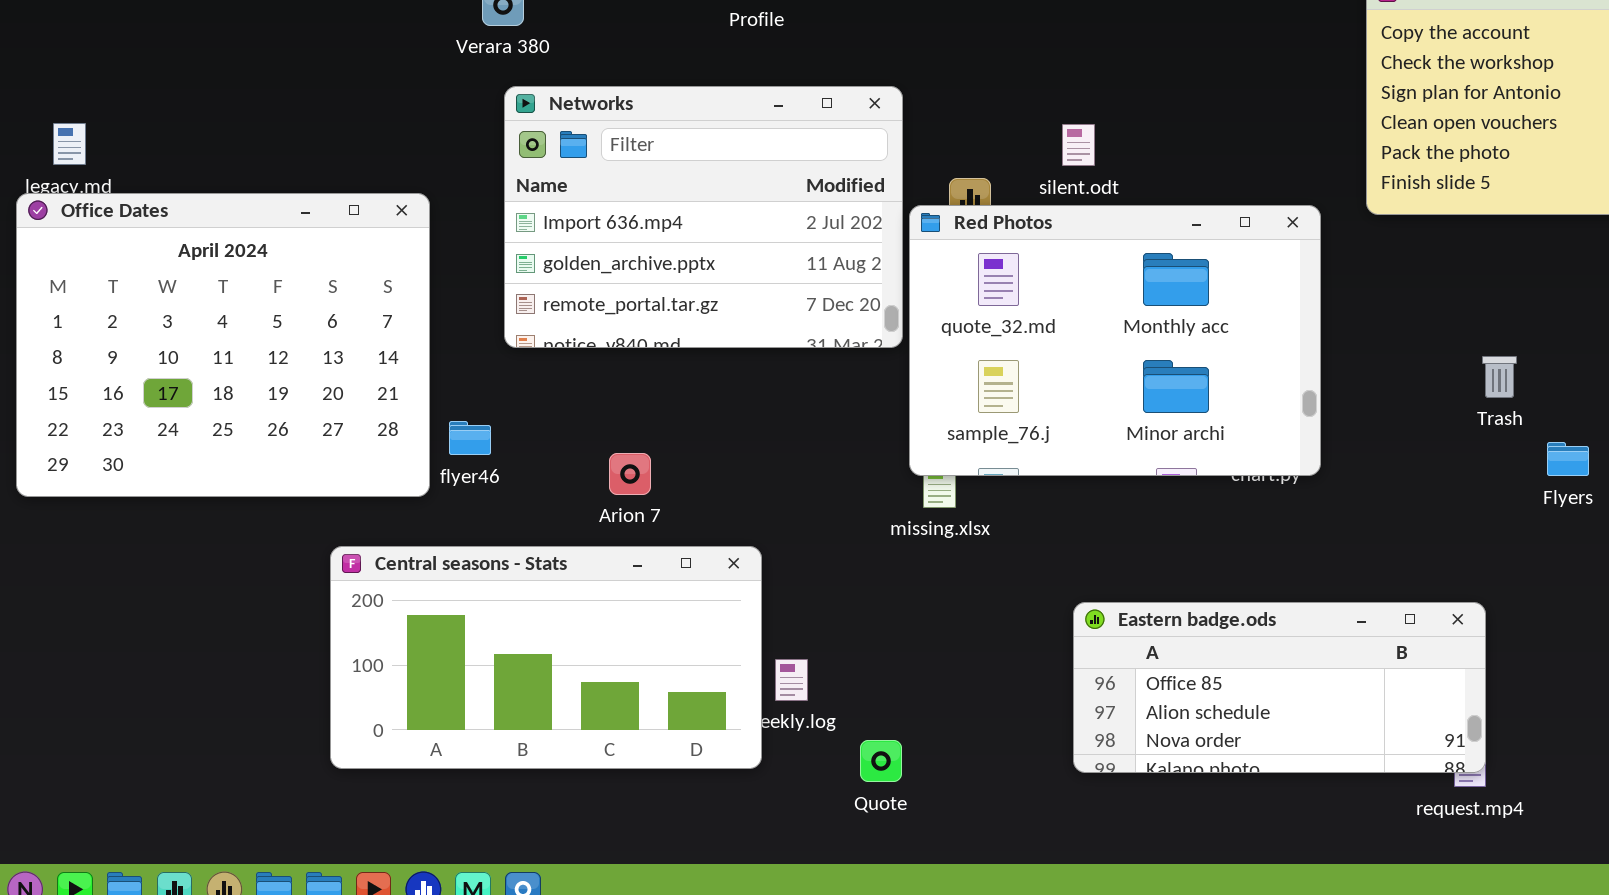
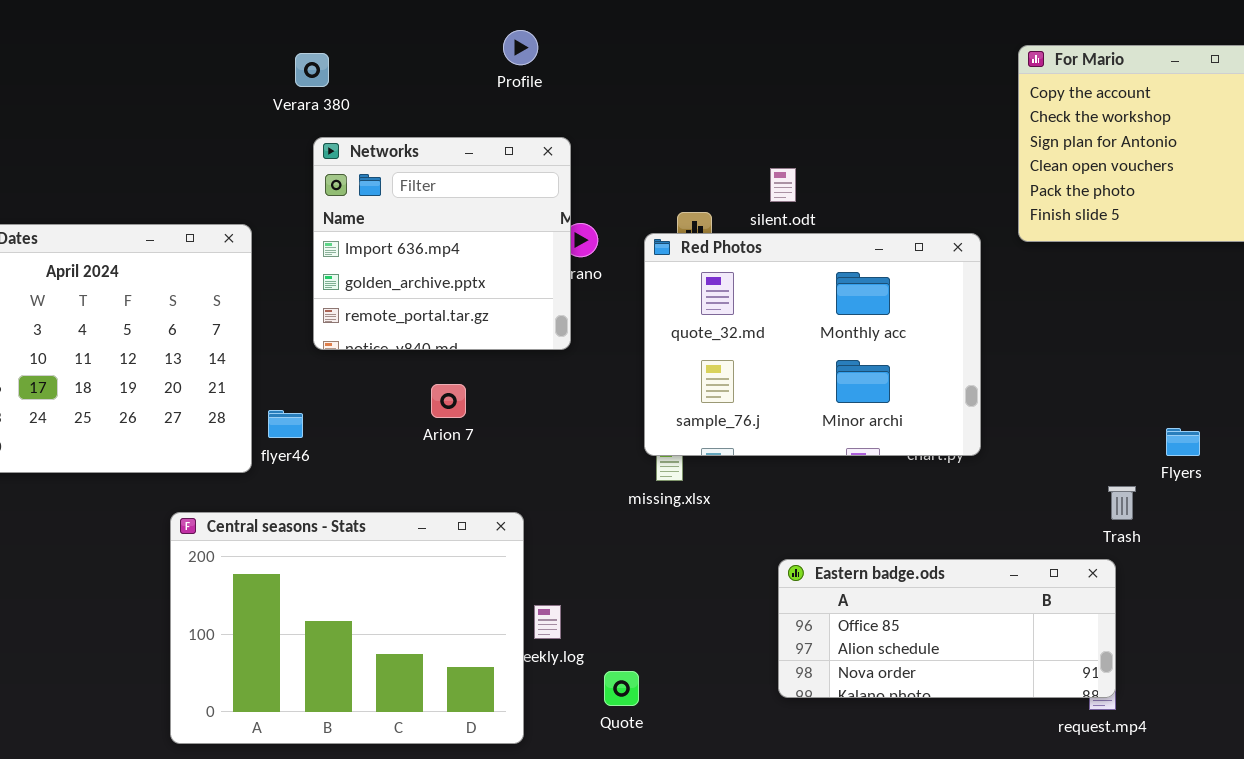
Networks: [504,86,903,348] -> [313,137,571,350], resized
Trash: [1482,356,1517,398] -> [1108,486,1136,520], moved
Arion 7: [609,453,651,495] -> [431,384,466,418], moved
Central seasons - Stats: [330,546,762,769] -> [170,512,524,744], resized

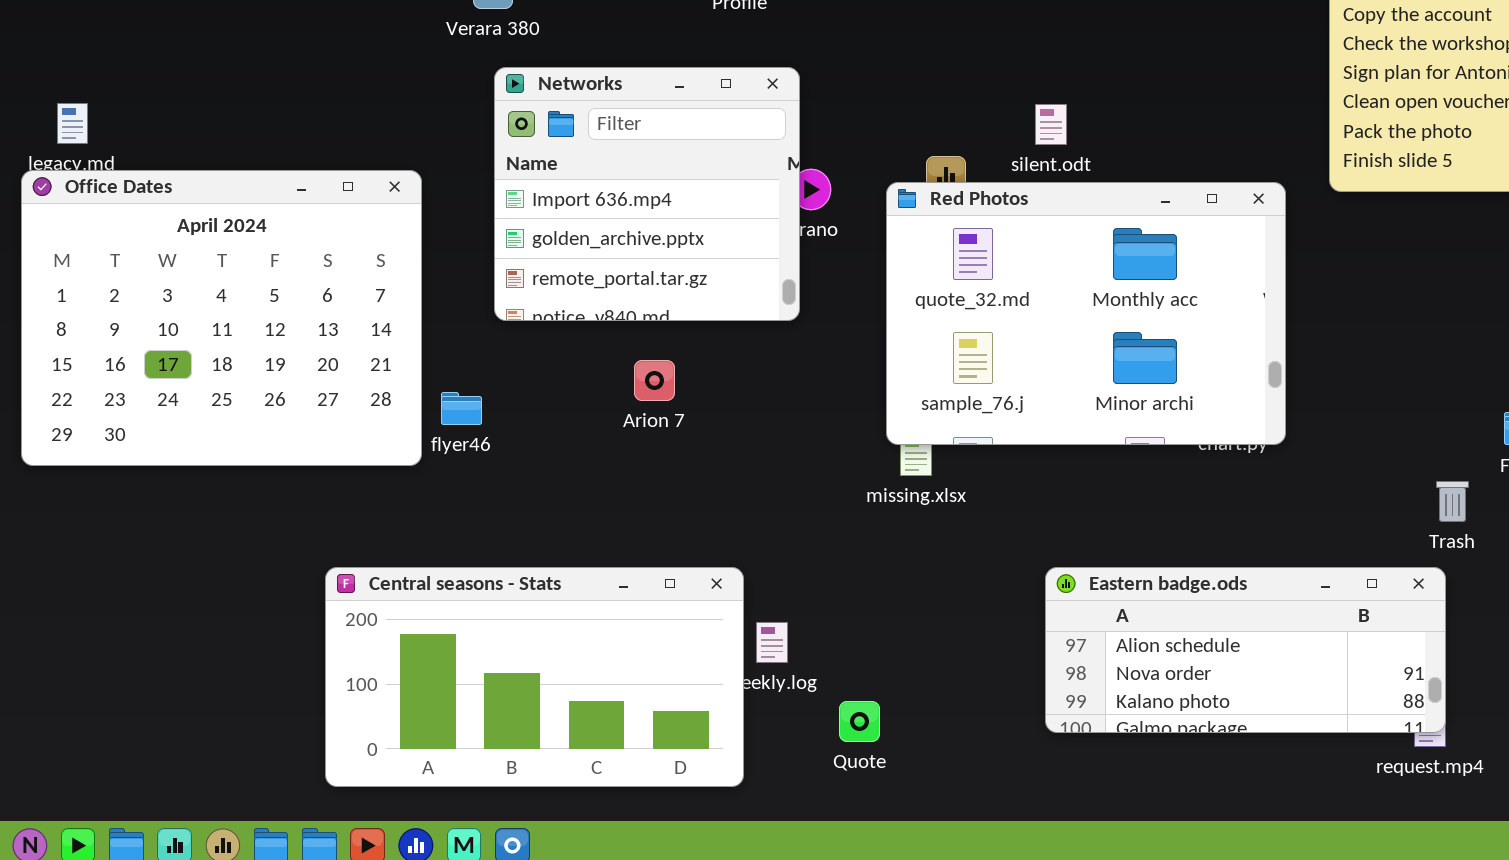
Central seasons - Stats: [170,512,524,744] -> [325,567,744,787], resized
Eastern badge.ods: [778,559,1116,698] -> [1045,567,1446,733], scrolled down 1 row

